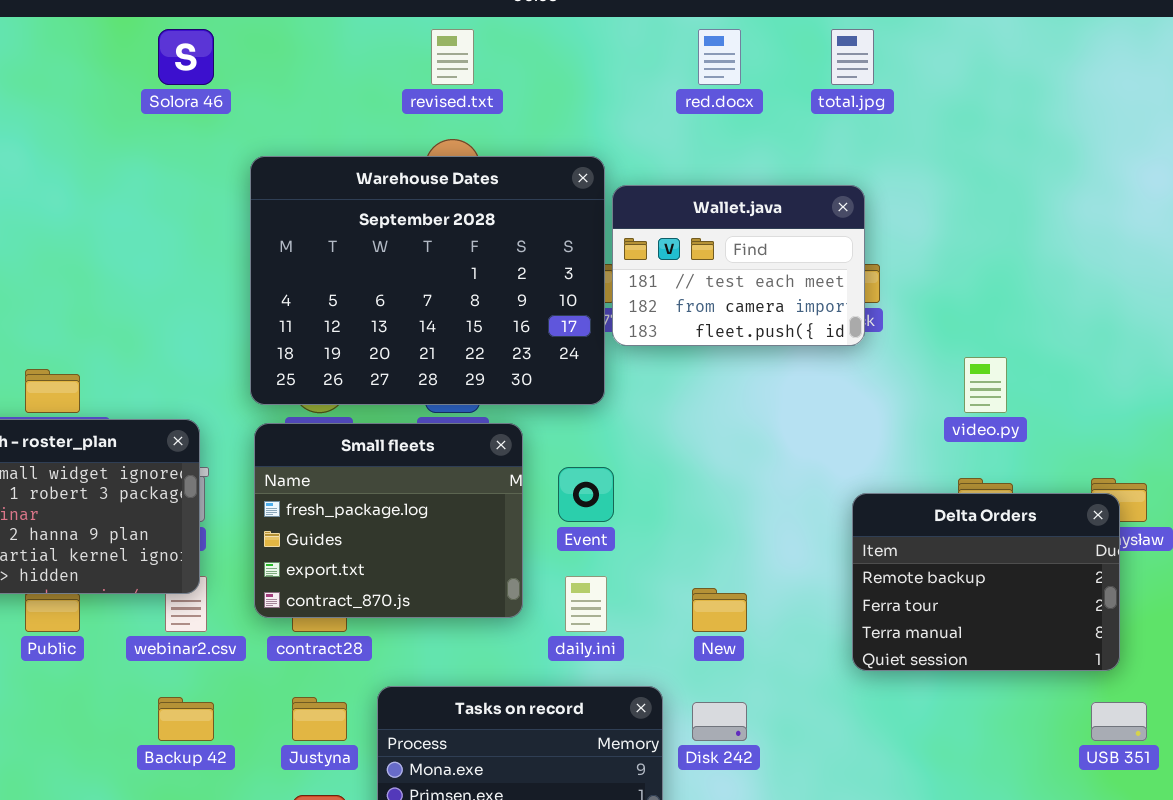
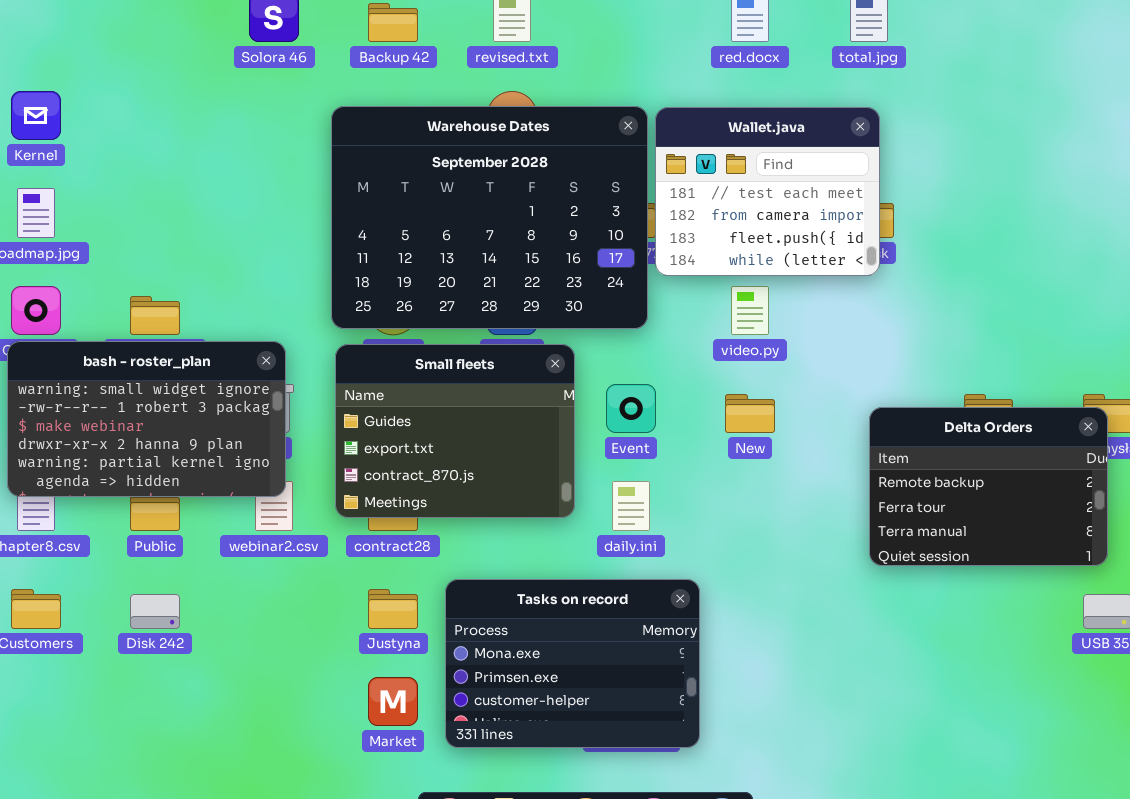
Wallet.java: [612,185,865,346] -> [655,107,880,276], resized
video.py: [964,357,1007,413] -> [731,286,769,335], moved
Small fleets: [254,423,523,618] -> [335,344,575,518], scrolled down 1 row
New: [692,588,747,632] -> [725,394,775,433], moved
Backup 42: [158,697,214,741] -> [368,3,418,42], moved
Disk 242: [692,702,747,741] -> [130,594,180,629], moved

